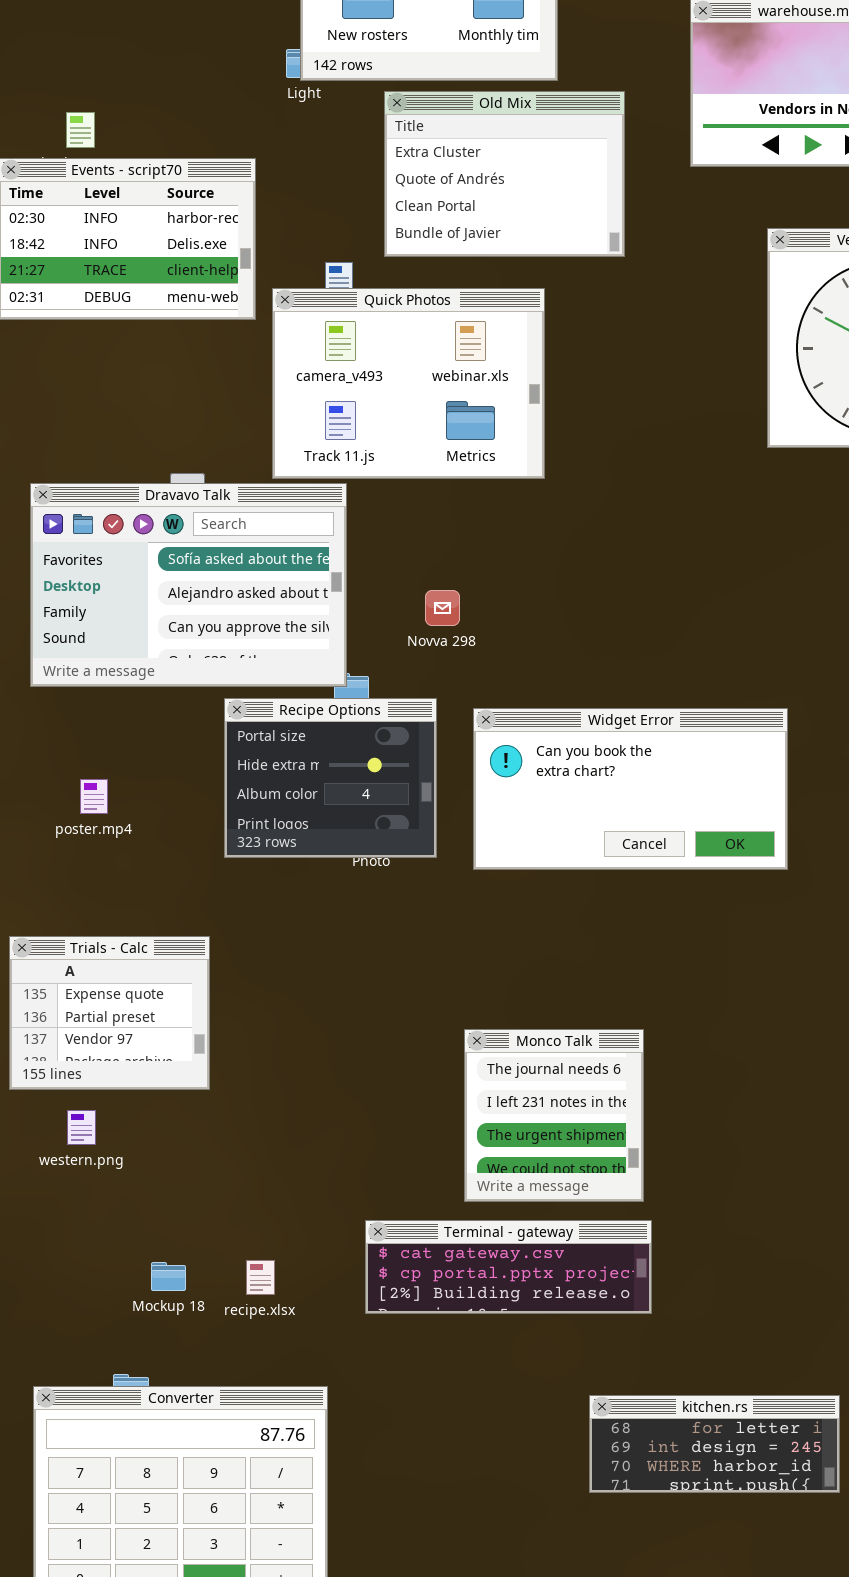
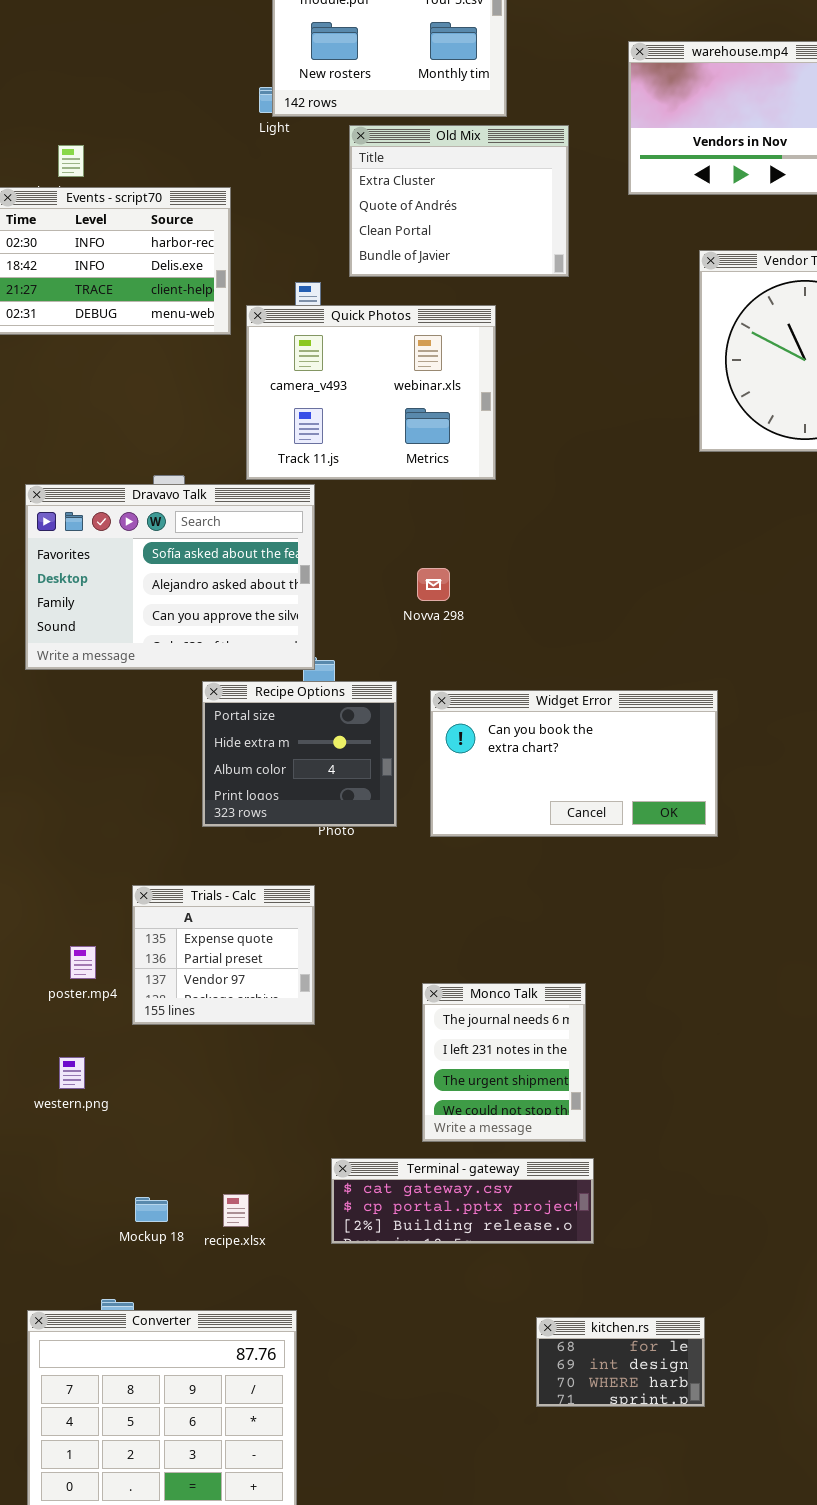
Novva 298: [425,590,460,626] -> [417,568,450,601], moved
poster.mp4: [80,779,108,814] -> [70,946,96,979], moved
Trials - Calc: [9,936,210,1090] -> [132,885,315,1025], moved
kitchen.rs: [589,1395,840,1493] -> [536,1317,705,1407], resized

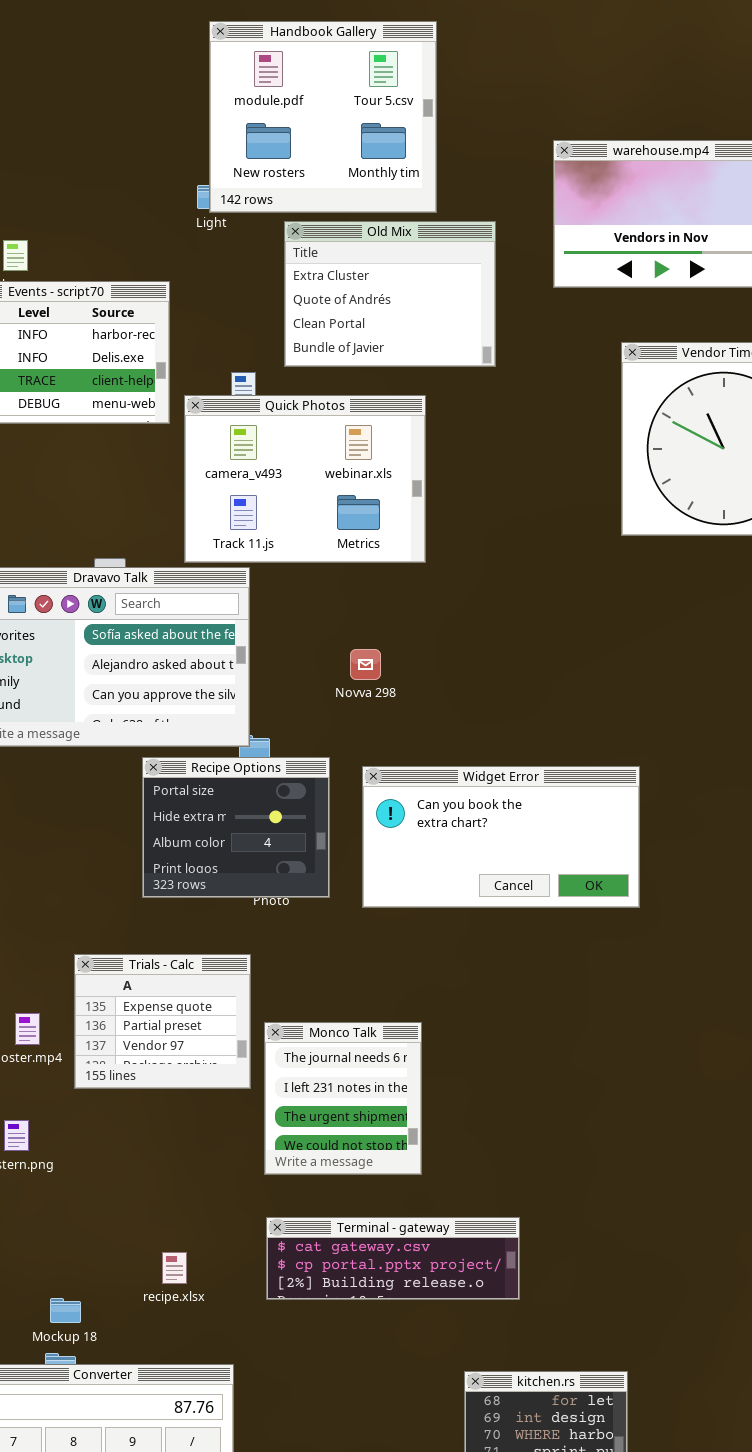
Monco Talk: [422,983,586,1142] -> [264,1022,422,1175], moved
Mockup 18: [135,1197,168,1222] -> [50,1298,81,1323], moved

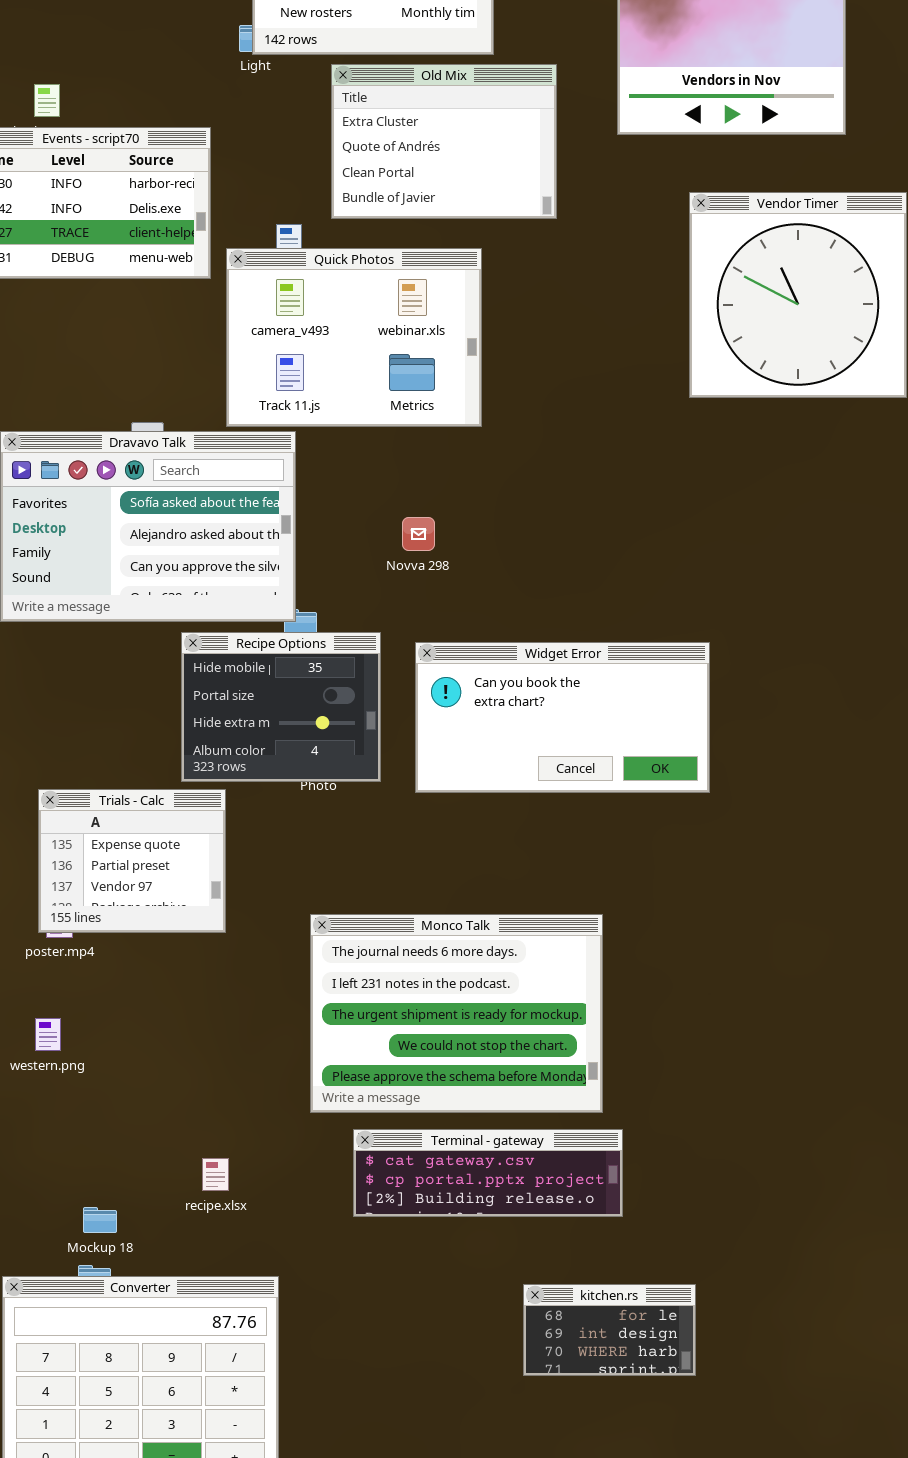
Recipe Options: [142,757,330,898] -> [181,632,381,782], scrolled up 1 row
Trials - Calc: [74,954,251,1089] -> [38,789,226,933], moved
Monco Talk: [264,1022,422,1175] -> [310,914,603,1113], resized
Terminal - gateway: [266,1217,520,1300] -> [353,1129,623,1217], moved

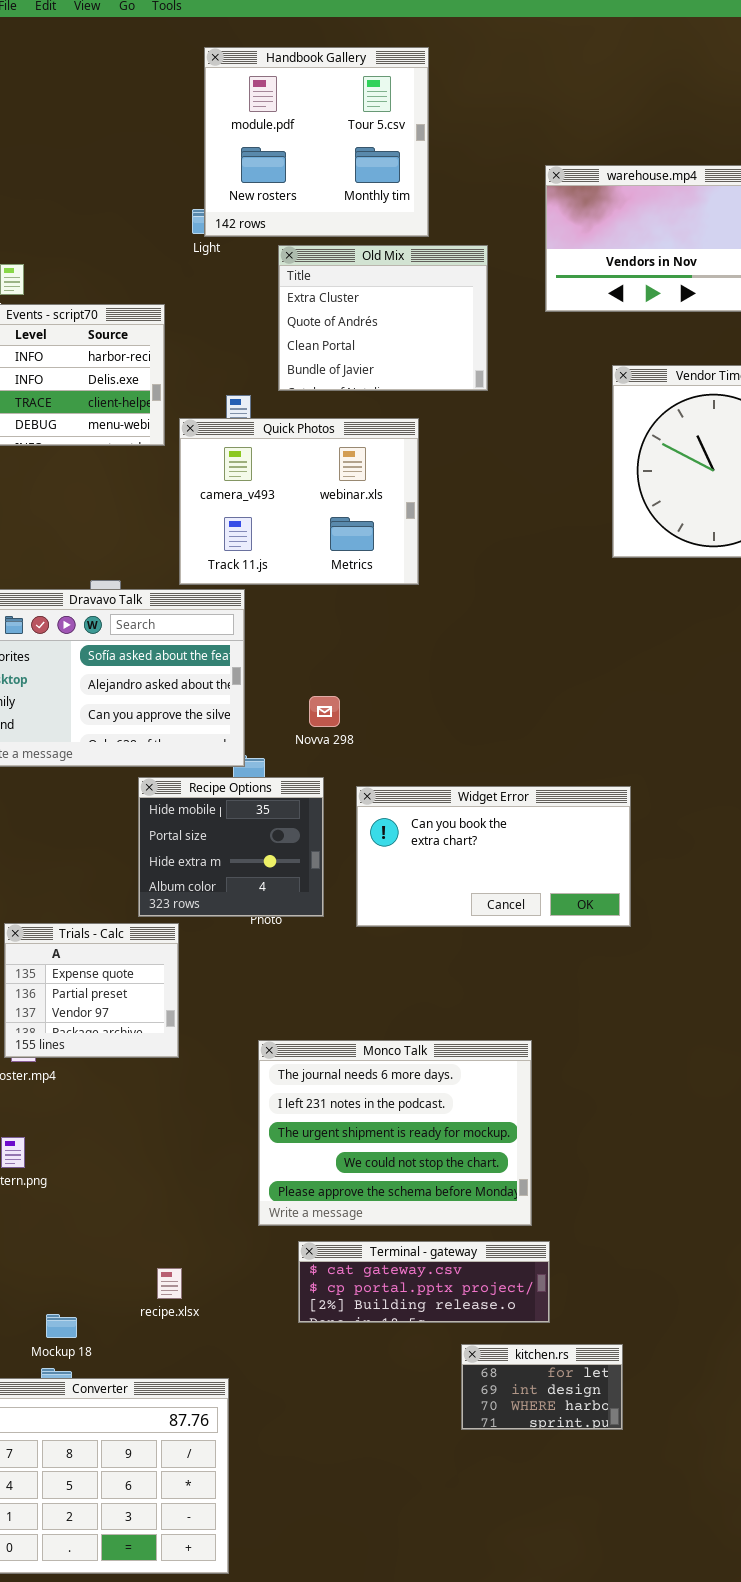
Novva 298: [402,517,435,551] -> [309,696,340,727], moved
kitchen.rs: [523,1284,696,1376] -> [461,1344,623,1430], moved

